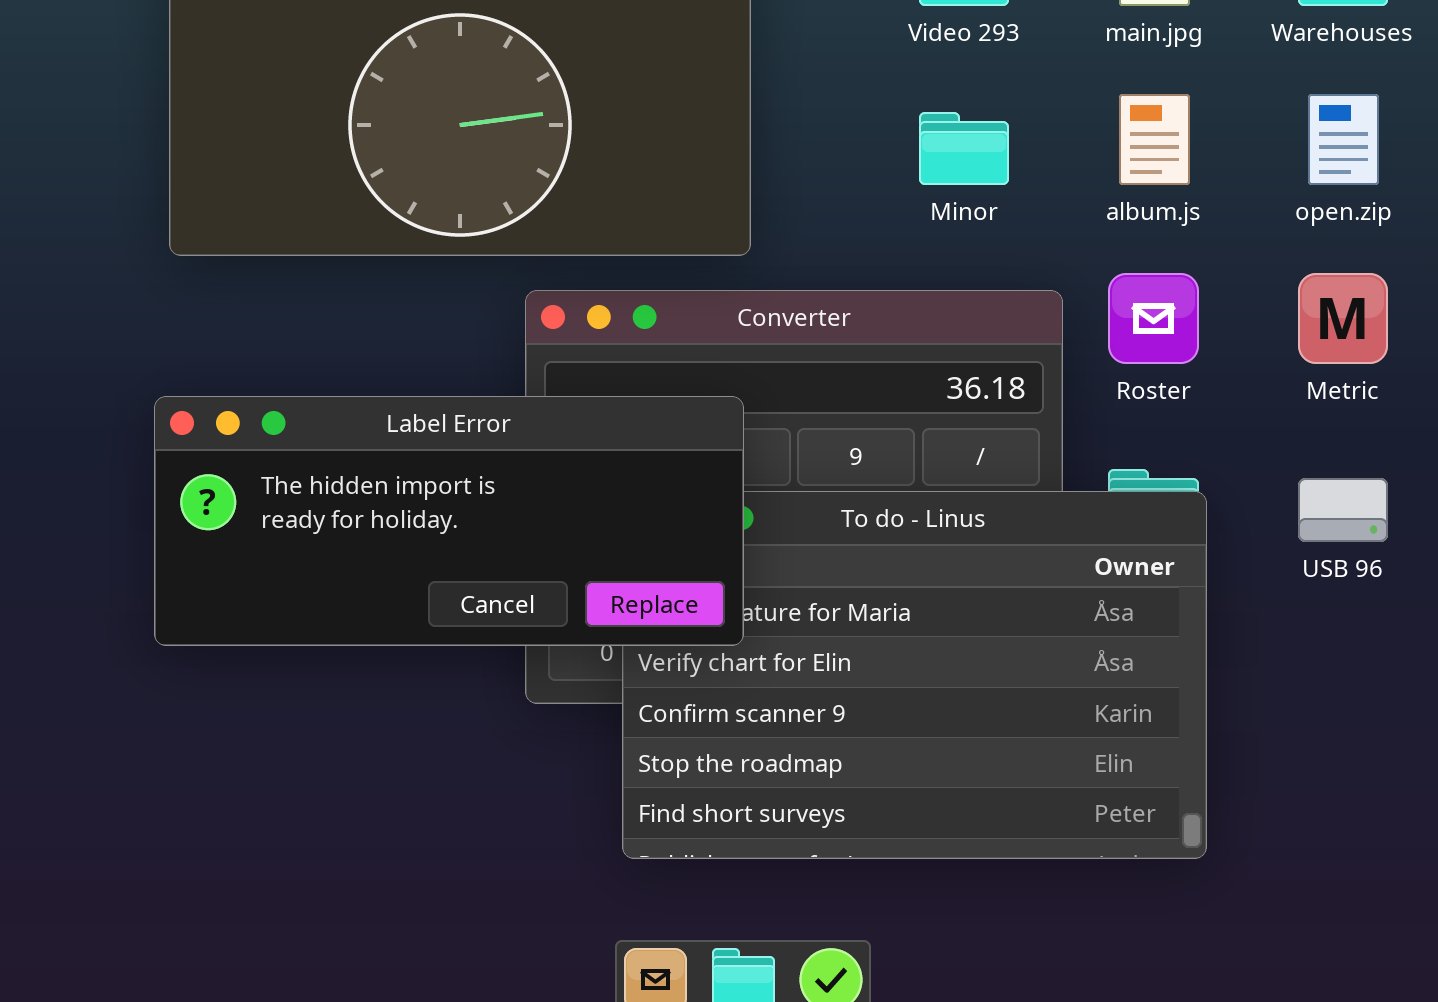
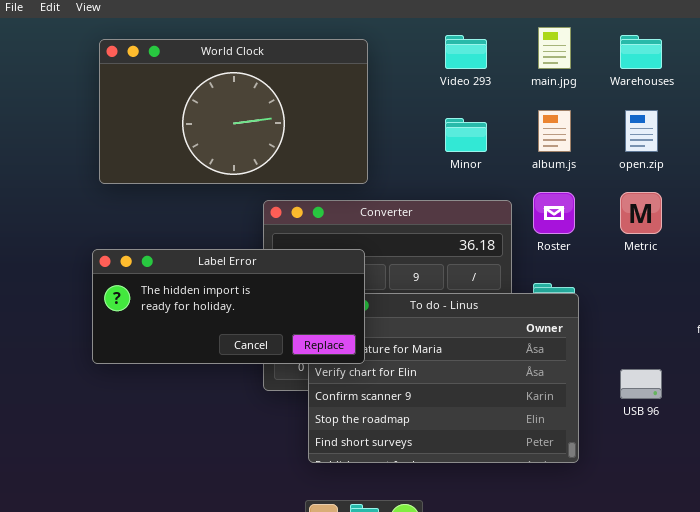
USB 96: [1298,478,1388,542] -> [620,369,662,399], moved

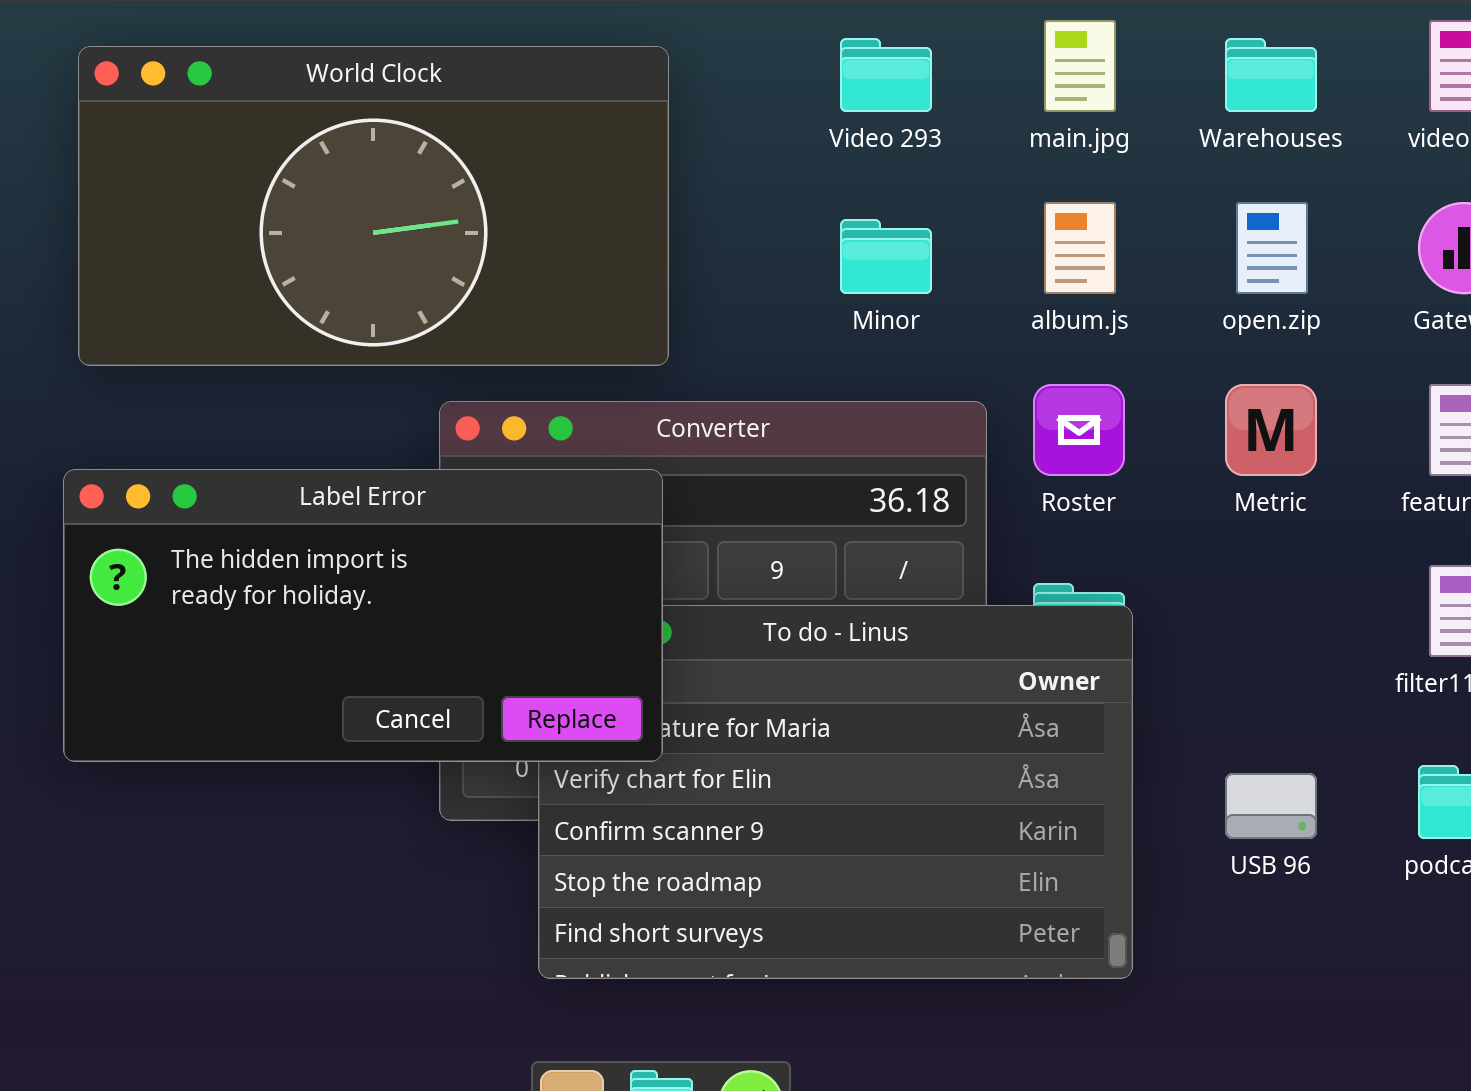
Label Error: [92,249,365,364] -> [63,469,663,762], resized

